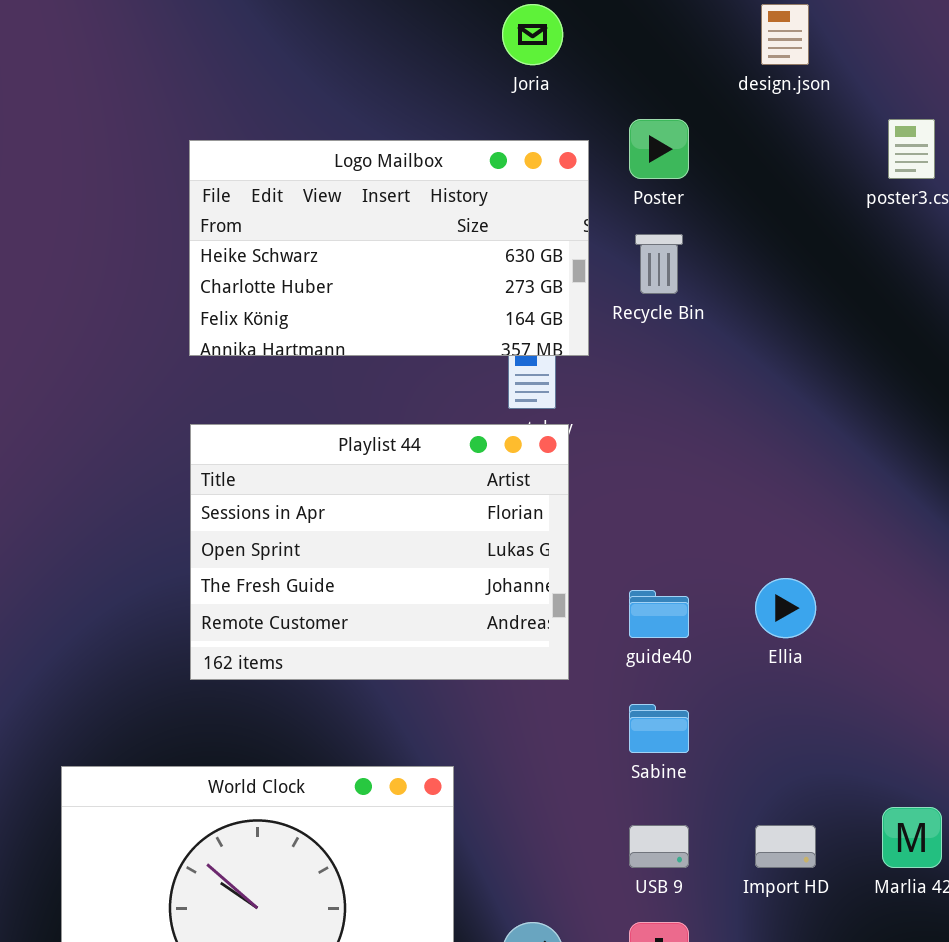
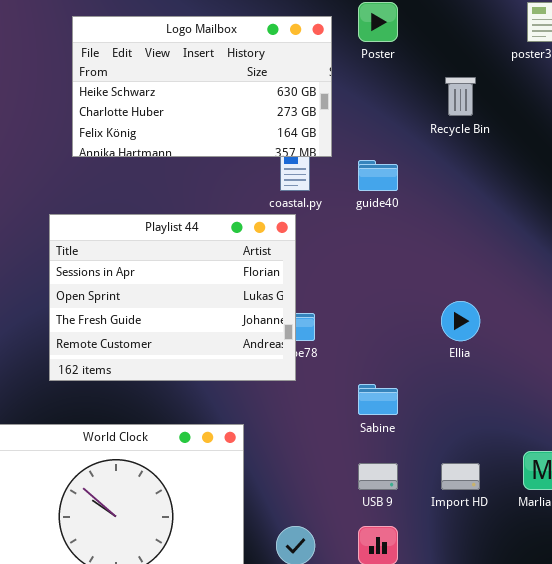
Recycle Bin: [635,234,683,294] -> [445,77,476,116], moved
Playlist 44: [190,424,569,680] -> [49,214,296,381], moved
guide40: [629,590,689,638] -> [358,160,398,191], moved

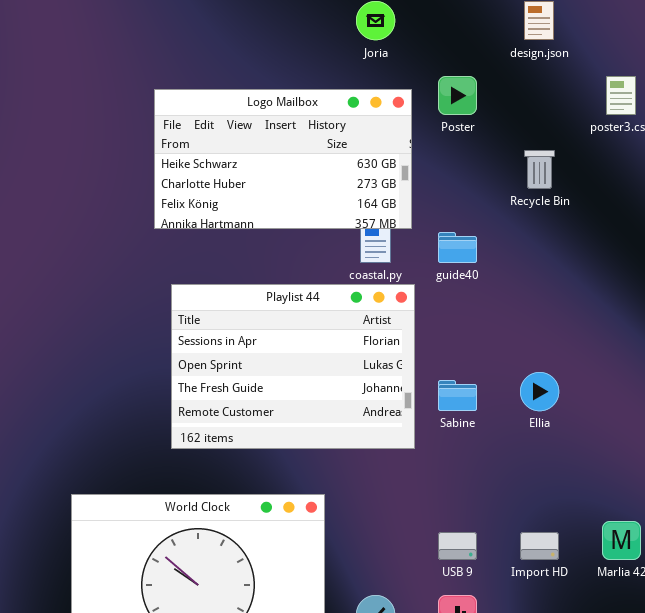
Playlist 44: [49,214,296,381] -> [171,284,415,449], moved
Sabine: [358,384,398,415] -> [438,380,477,411], moved

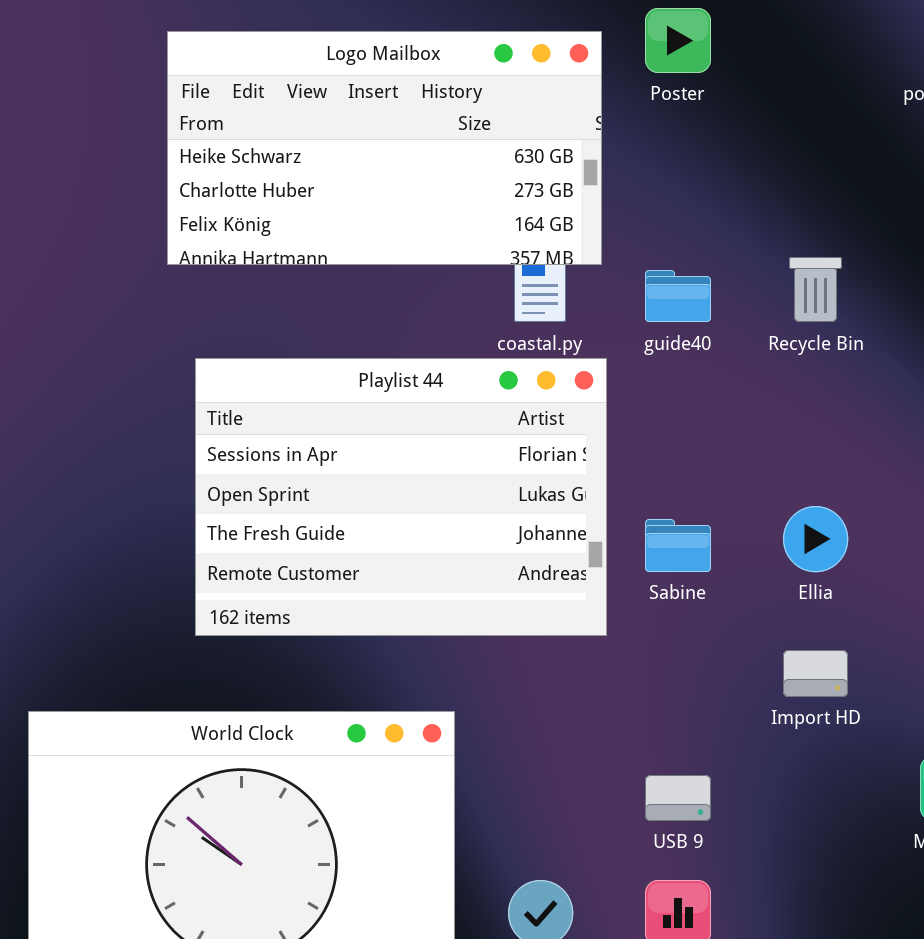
Recycle Bin: [524,150,555,189] -> [789,257,842,322], moved
Import HD: [520,532,559,560] -> [783,650,848,697], moved

